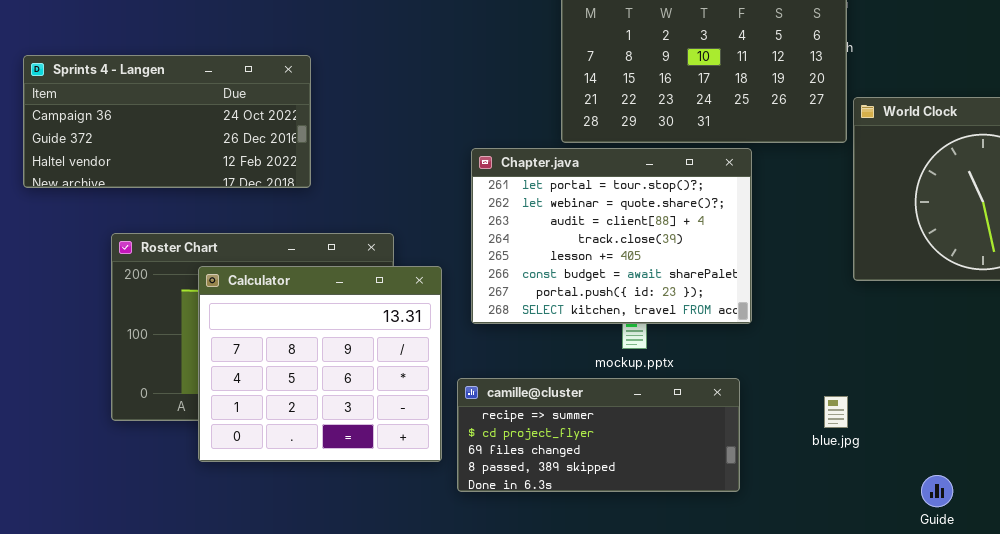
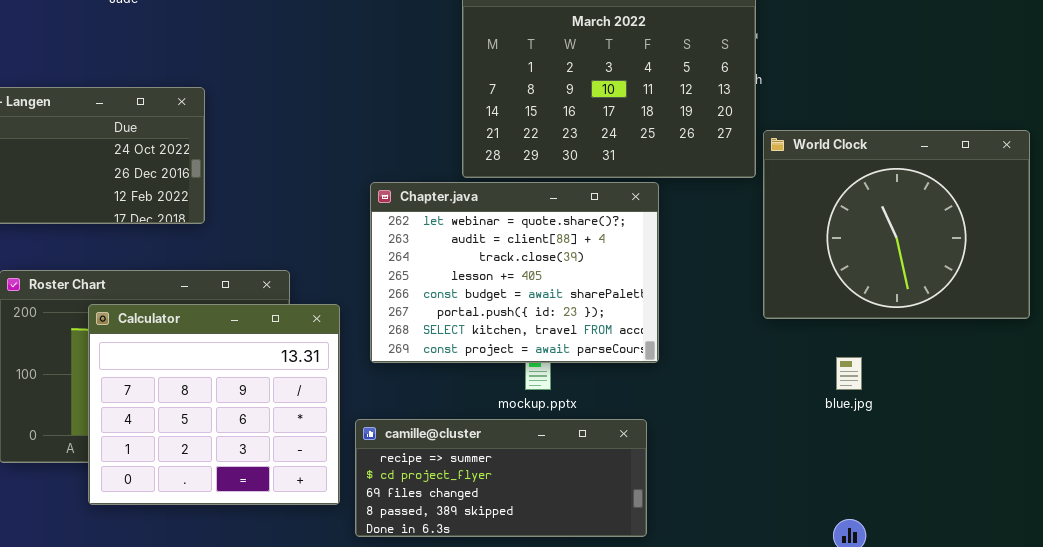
Chapter.java: [471,148,752,324] -> [370,182,659,363], scrolled down 1 row
blue.jpg: [824,396,848,428] -> [836,357,862,390], moved

